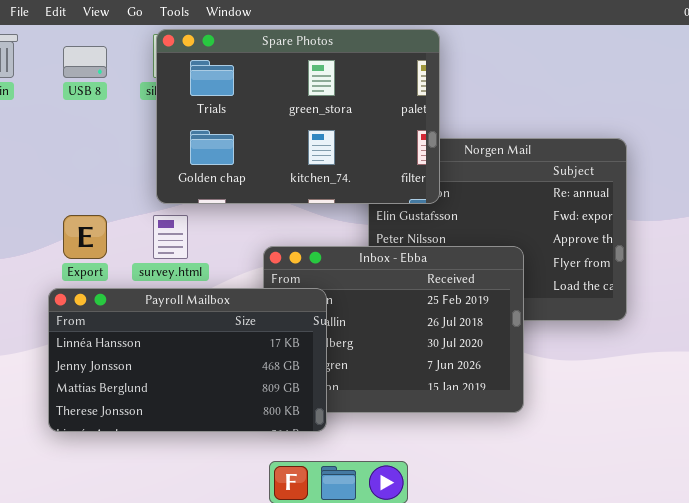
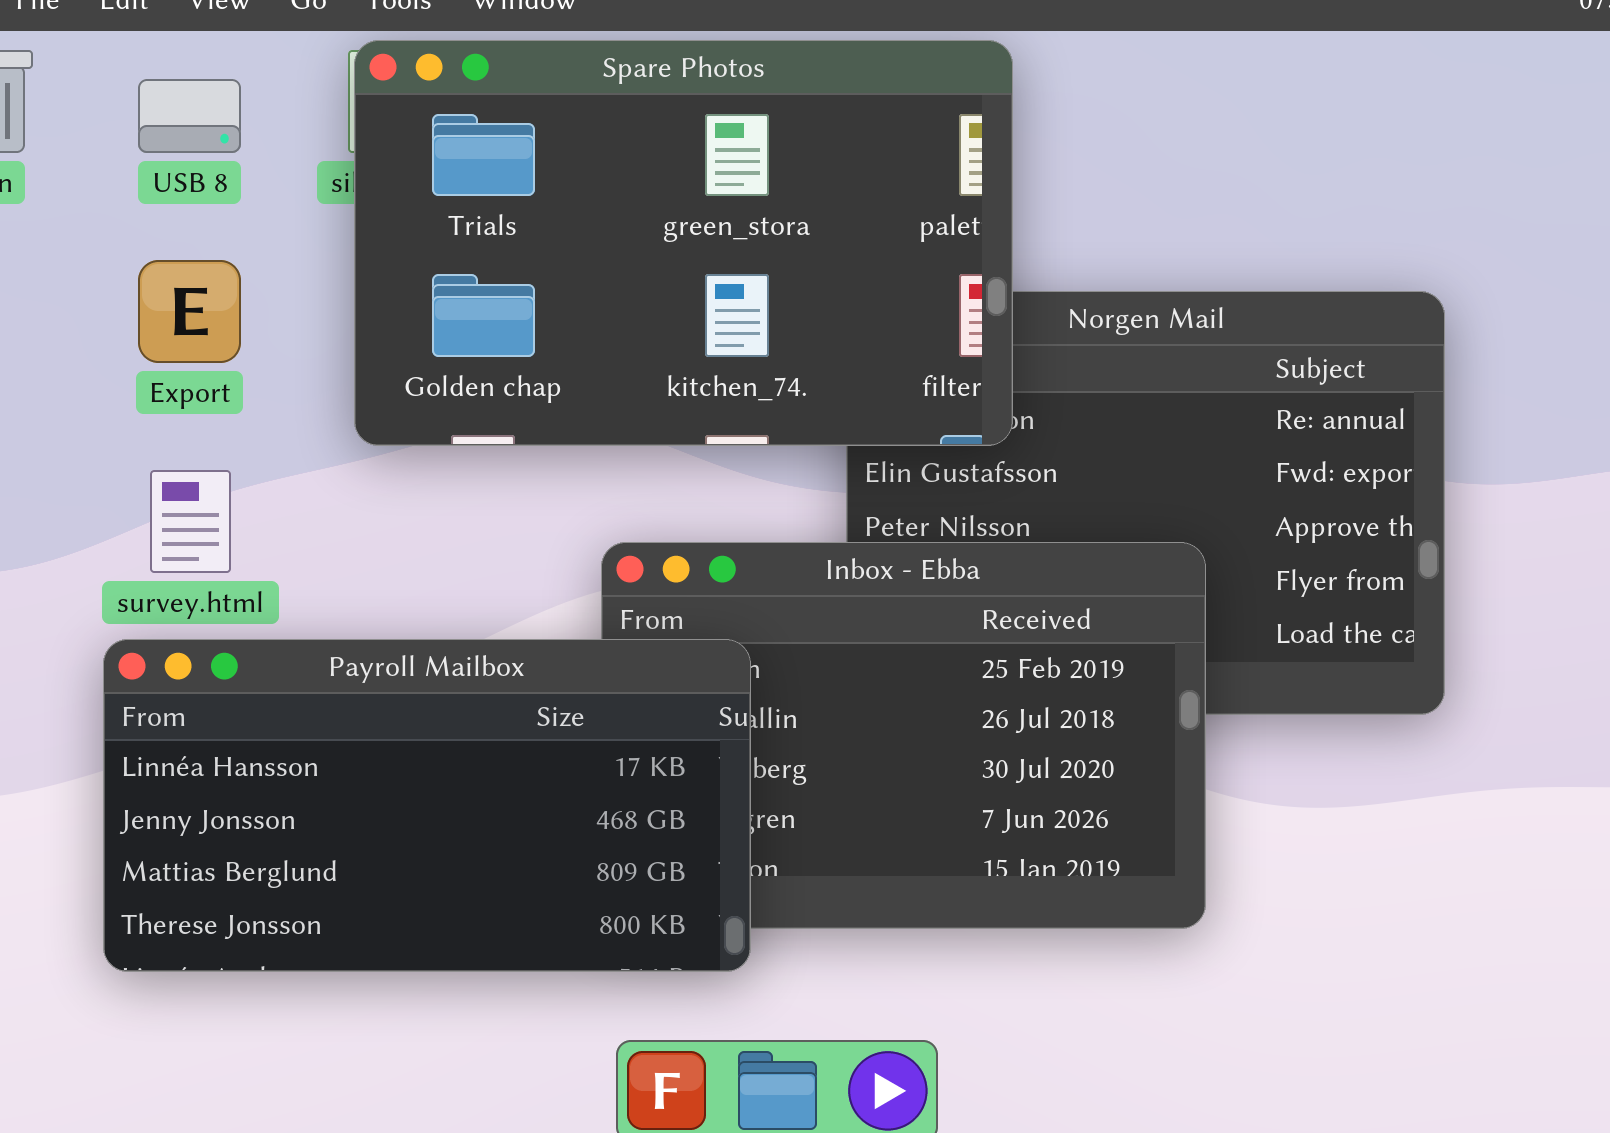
Export: [63,215,107,259] -> [138,260,241,363], moved
survey.html: [153,215,188,259] -> [150,470,231,573], moved

